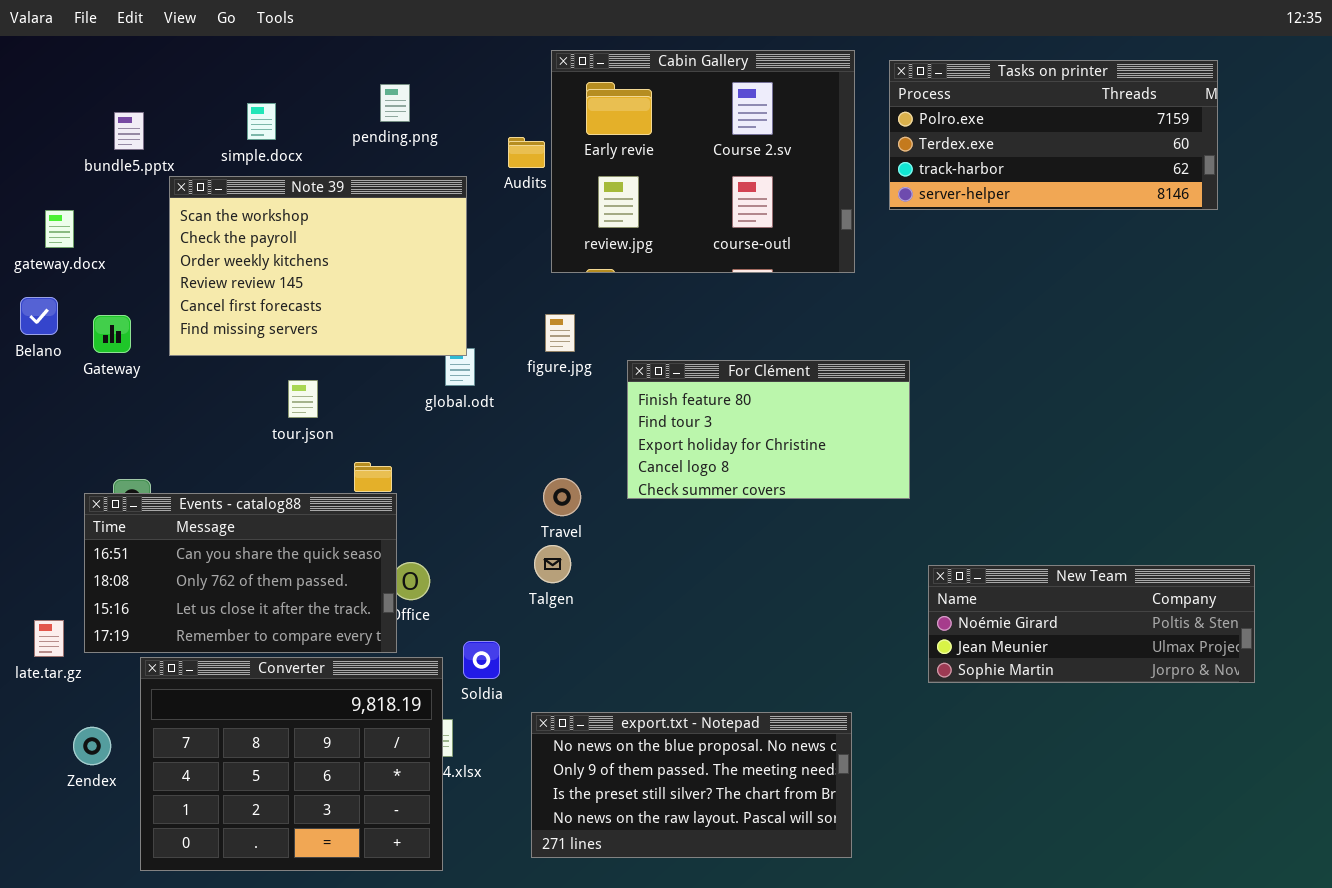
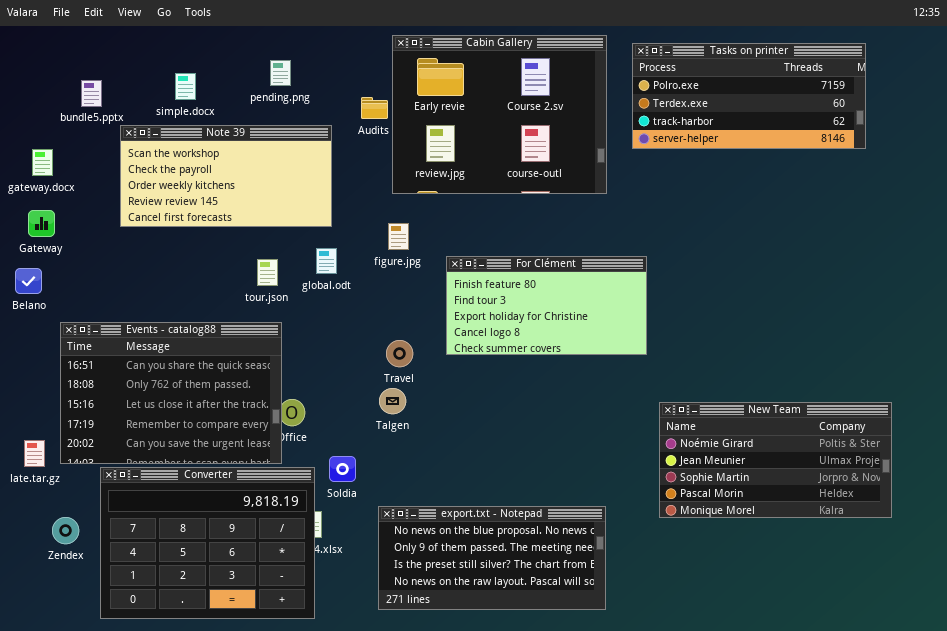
Note 39: [169,176,467,356] -> [120,125,332,227], resized
Belano: [20,297,58,335] -> [15,268,42,294], moved
Gateway: [93,315,131,353] -> [28,210,55,237], moved
tour.json: [288,380,318,418] -> [257,259,278,286], moved
Events - catalog88: [84,493,397,653] -> [60,322,282,464], resized
New Team: [928,565,1255,683] -> [659,402,892,518], resized

